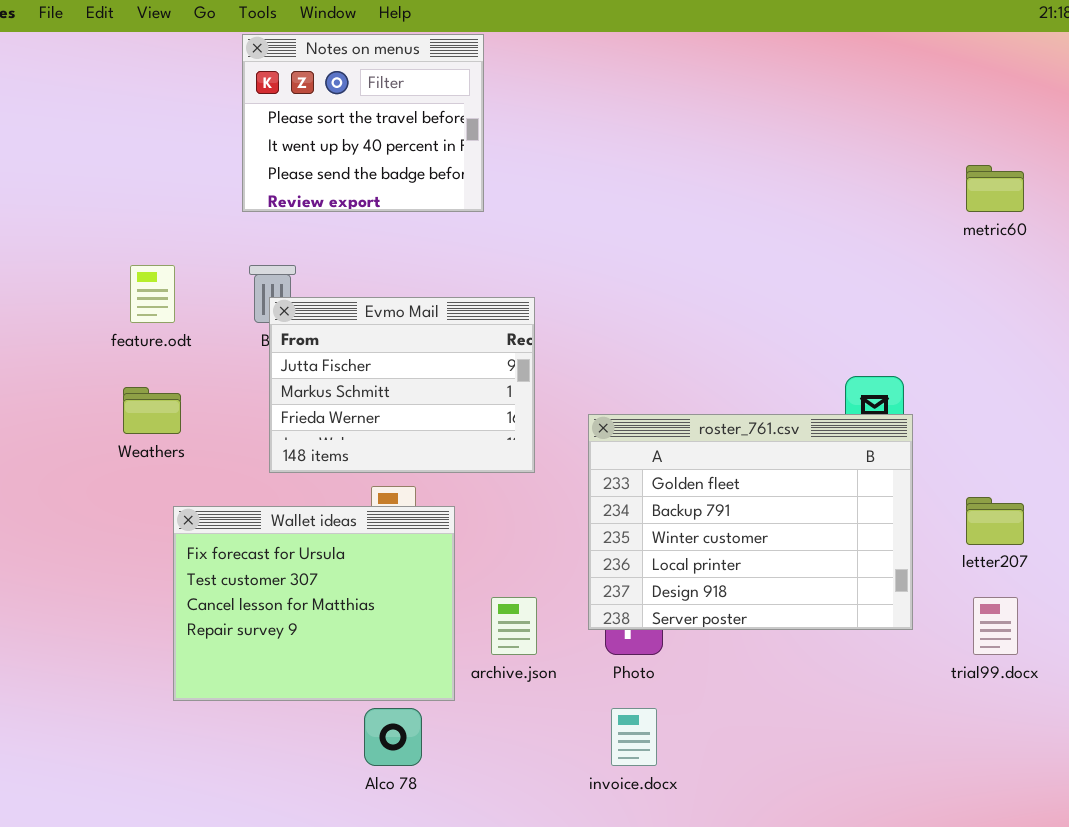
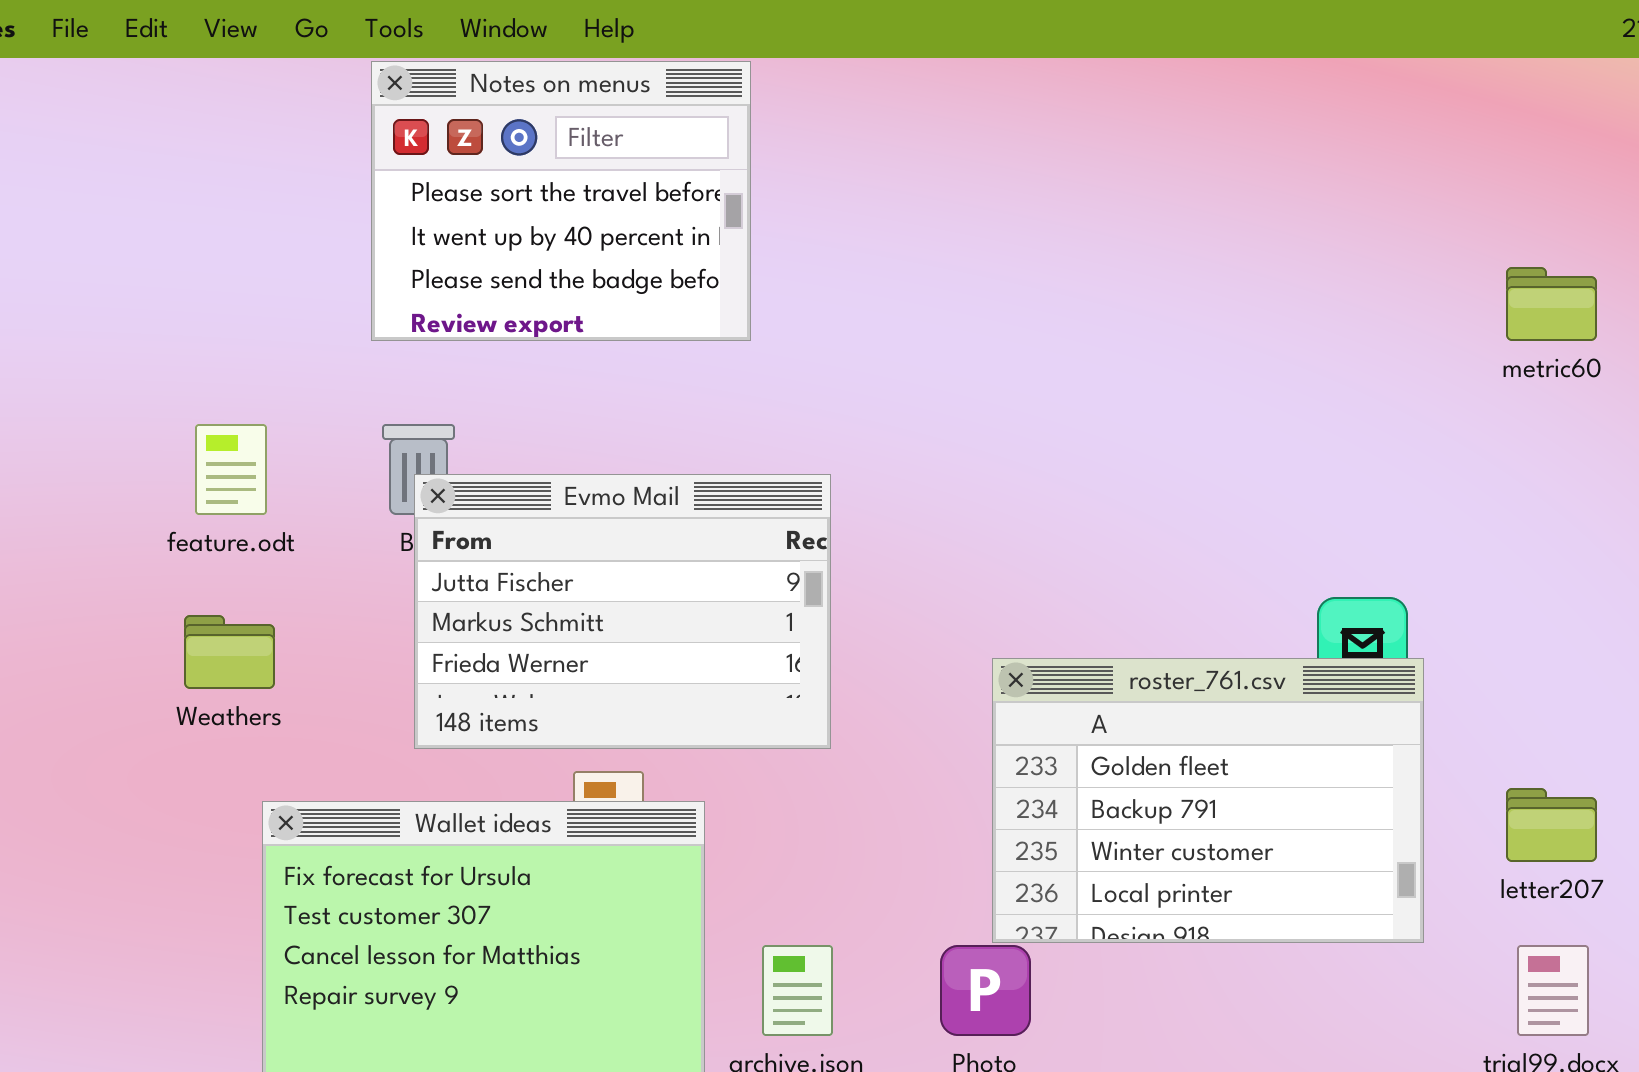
roster_761.csv: [588,414,913,630] -> [992,658,1424,943], resized

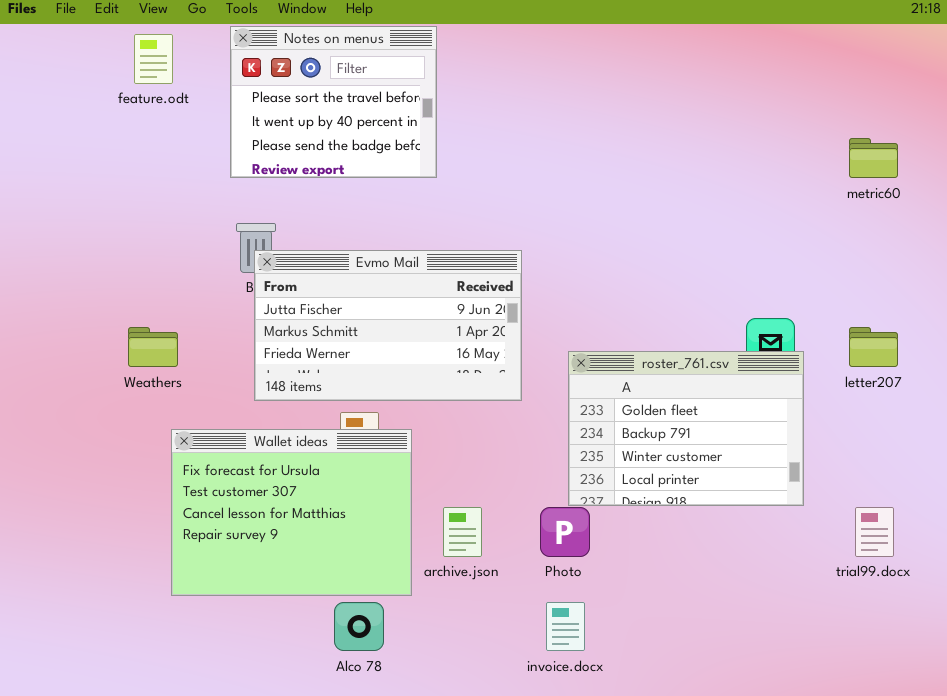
feature.odt: [195,424,267,515] -> [134,34,173,84], moved
Evmo Mail: [414,474,831,749] -> [254,250,522,401], resized
letter207: [1506,788,1597,862] -> [849,327,898,367], moved

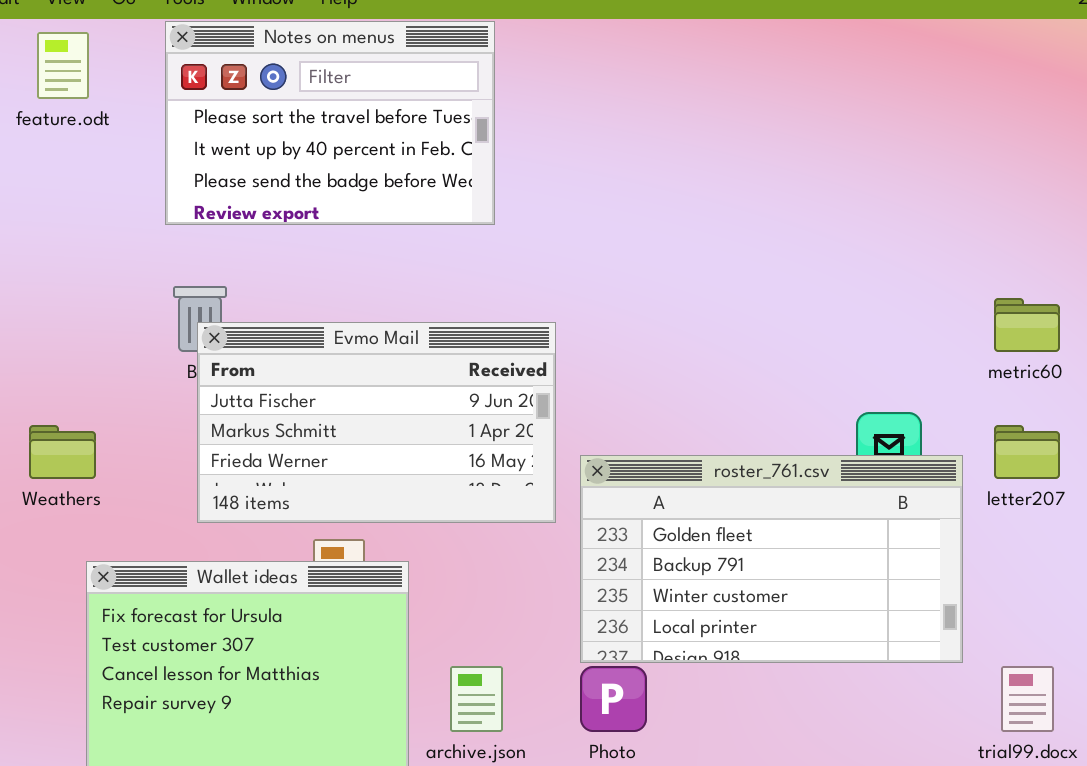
Notes on menus: [230,26,437,178] -> [165,21,495,225], resized
metric60: [849,138,898,178] -> [994,298,1060,352], moved
roster_761.csv: [568,351,804,506] -> [580,455,963,663], moved, resized

